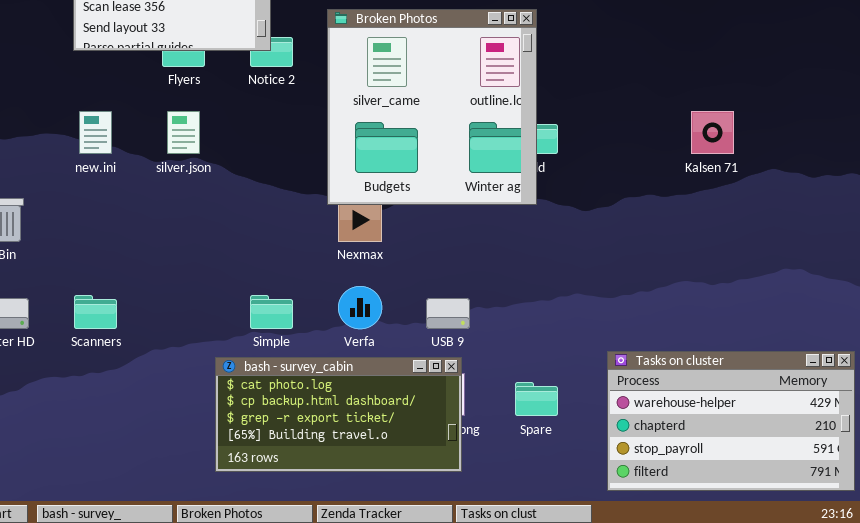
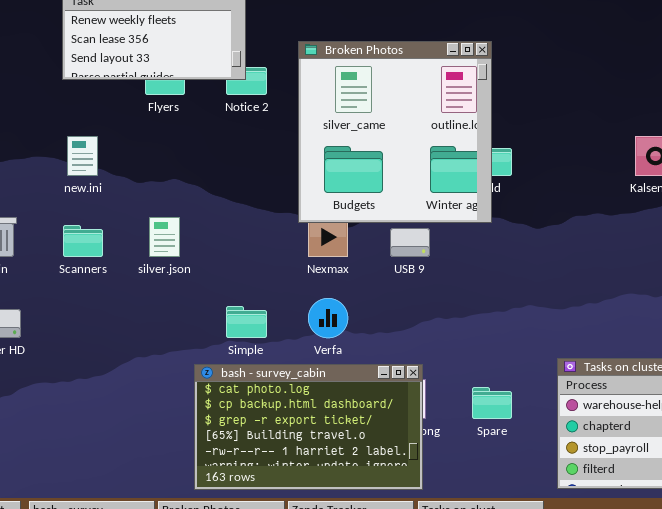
silver.json: [167,111,200,154] -> [149,217,180,257], moved
Scanners: [74,295,117,329] -> [63,225,103,257], moved
USB 9: [426,298,470,329] -> [390,228,430,257], moved
bash - survey_cabin: [215,357,462,472] -> [194,364,423,490], resized

